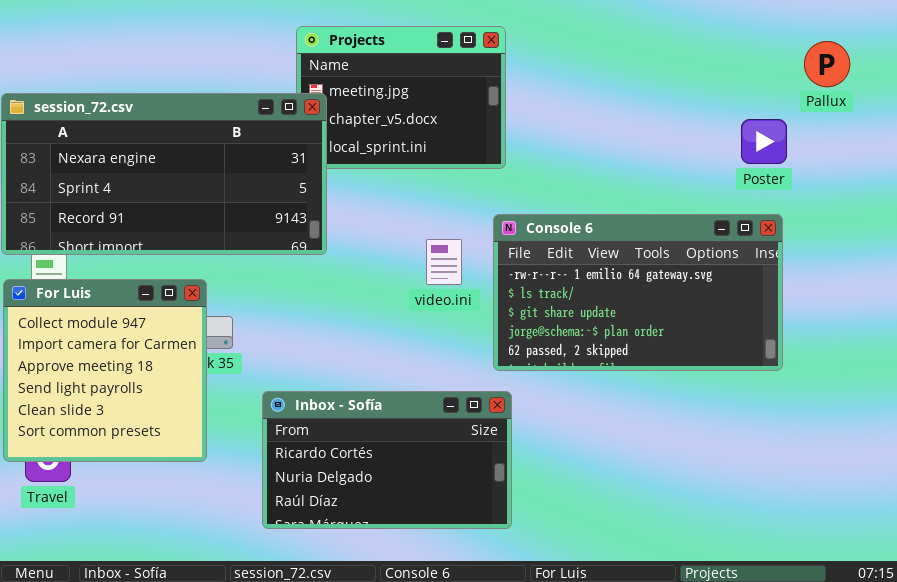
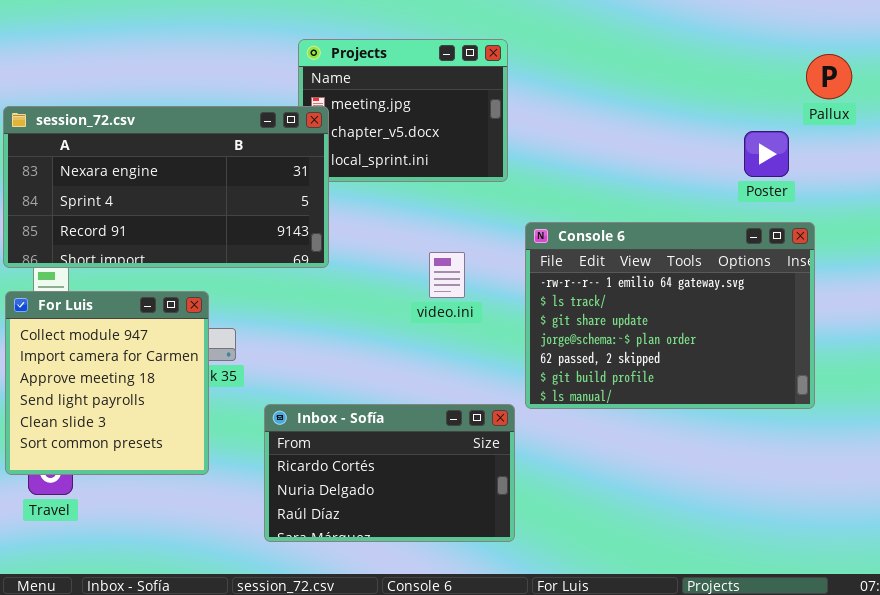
Console 6: [493,214,783,371] -> [525,222,815,409], moved, resized

